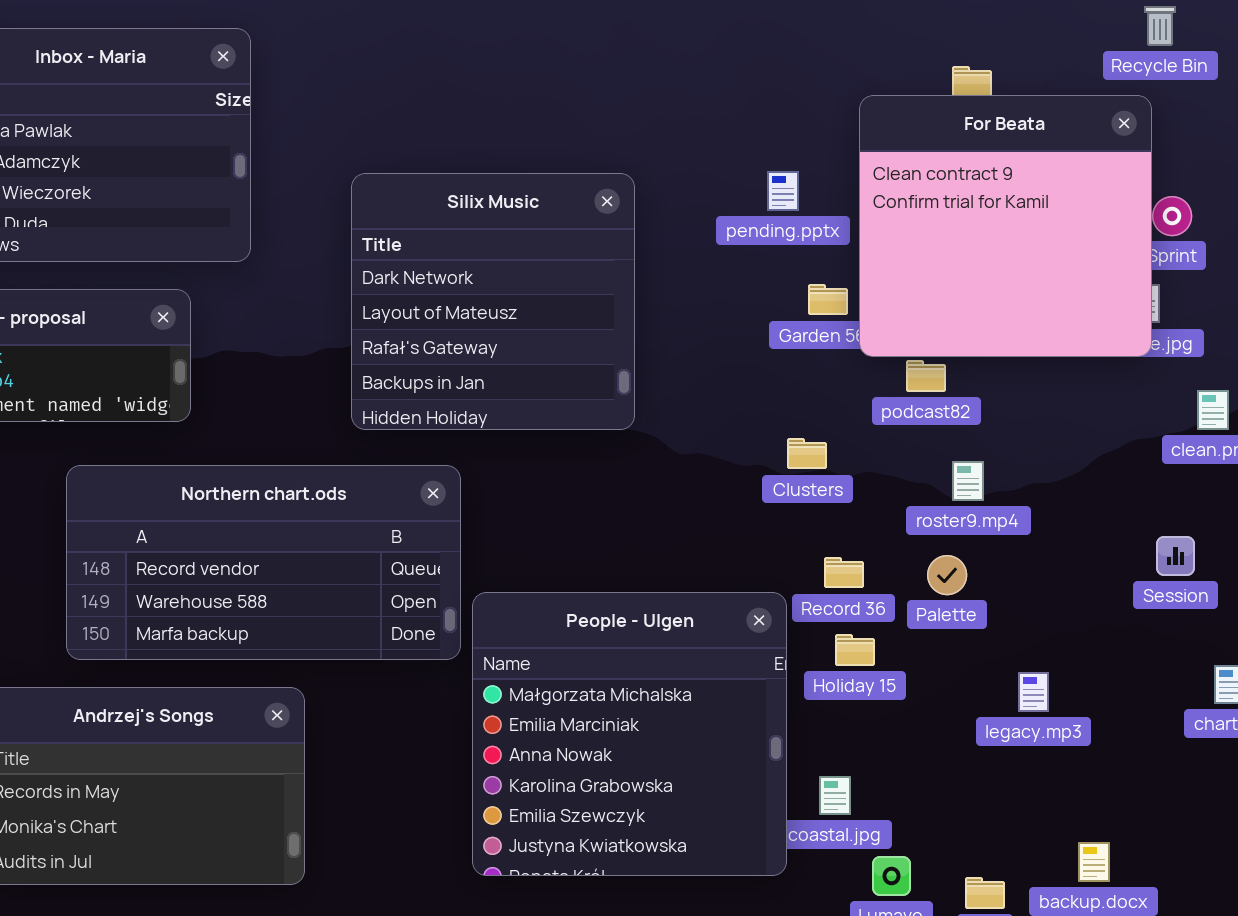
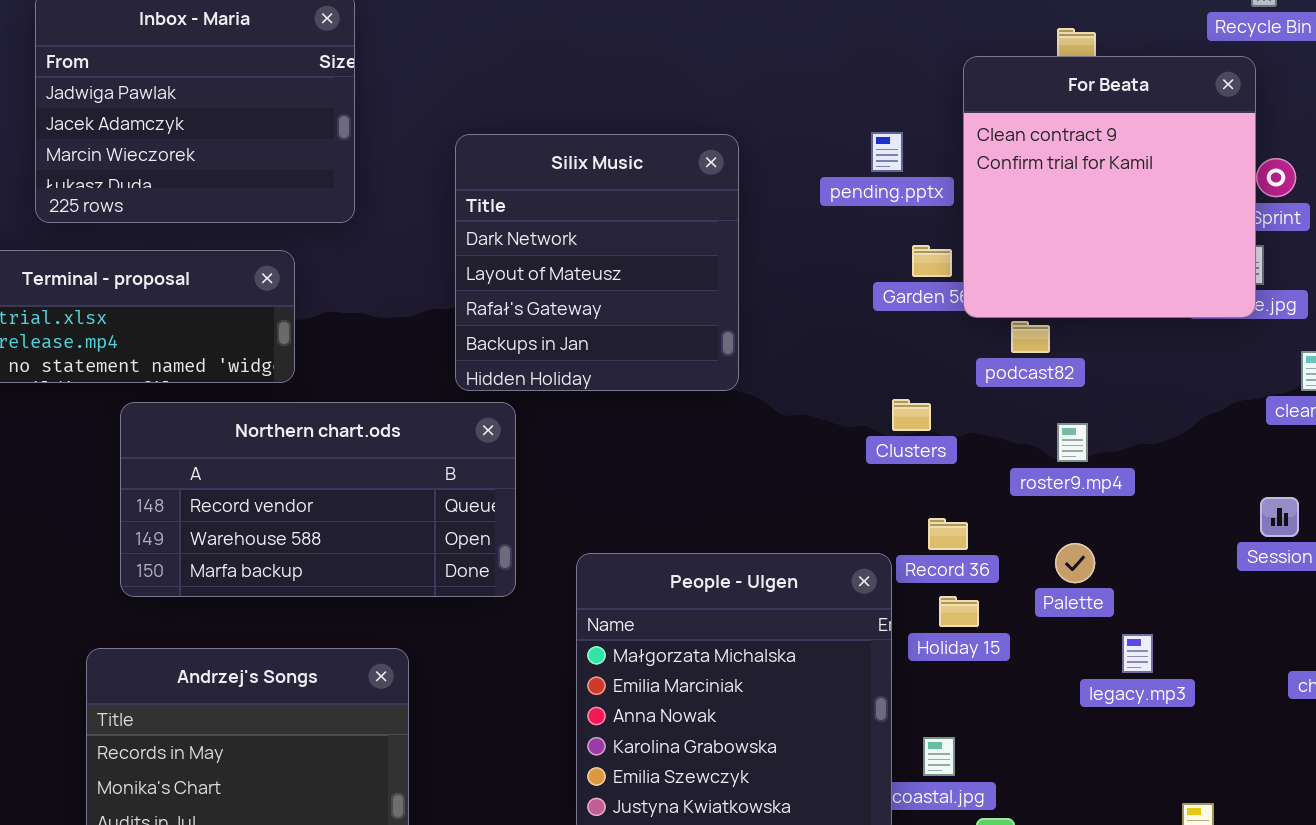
Northern chart.ods: [66,465,461,660] -> [120,402,516,597], moved
Palette: [927,555,967,595] -> [1055,543,1095,583], moved

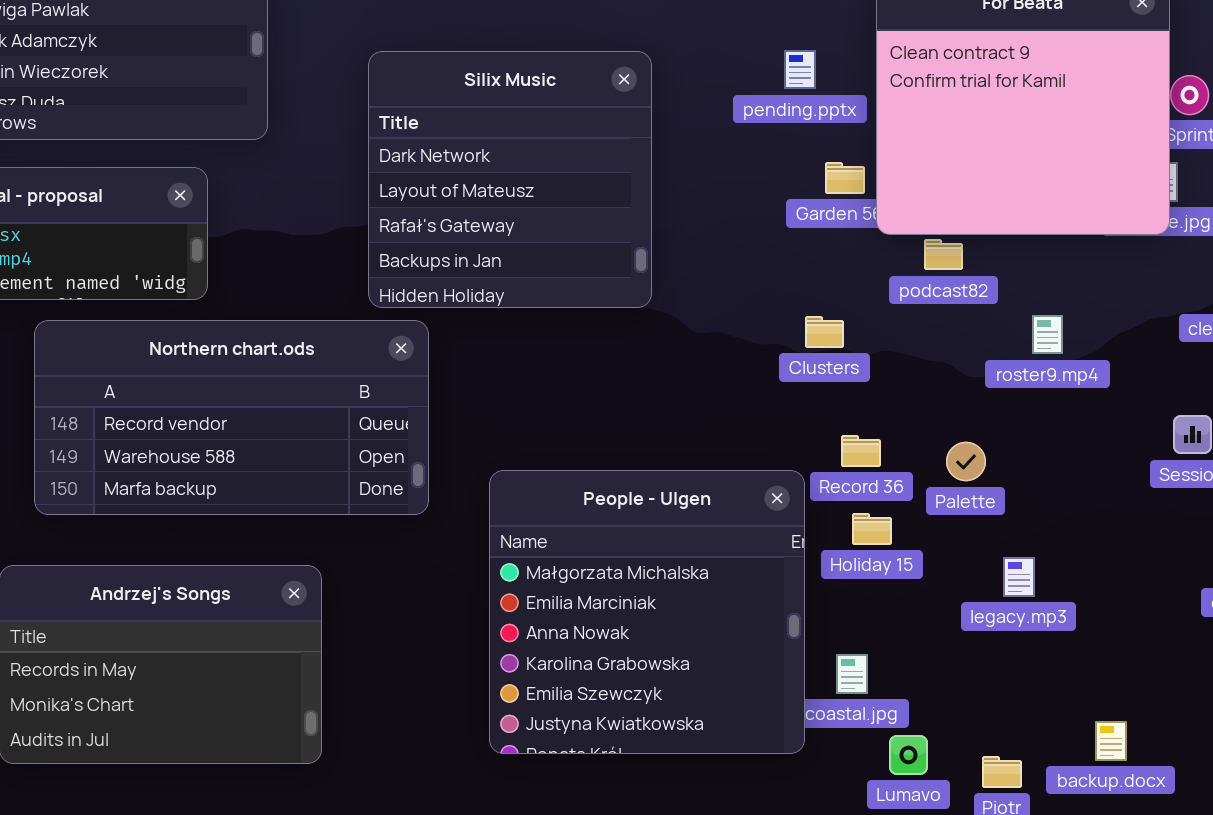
roster9.mp4: [1057,423,1088,462] -> [1032,315,1063,354], moved
Palette: [1055,543,1095,583] -> [946,442,986,481], moved
legacy.mp3: [1122,634,1153,673] -> [1003,557,1035,597], moved

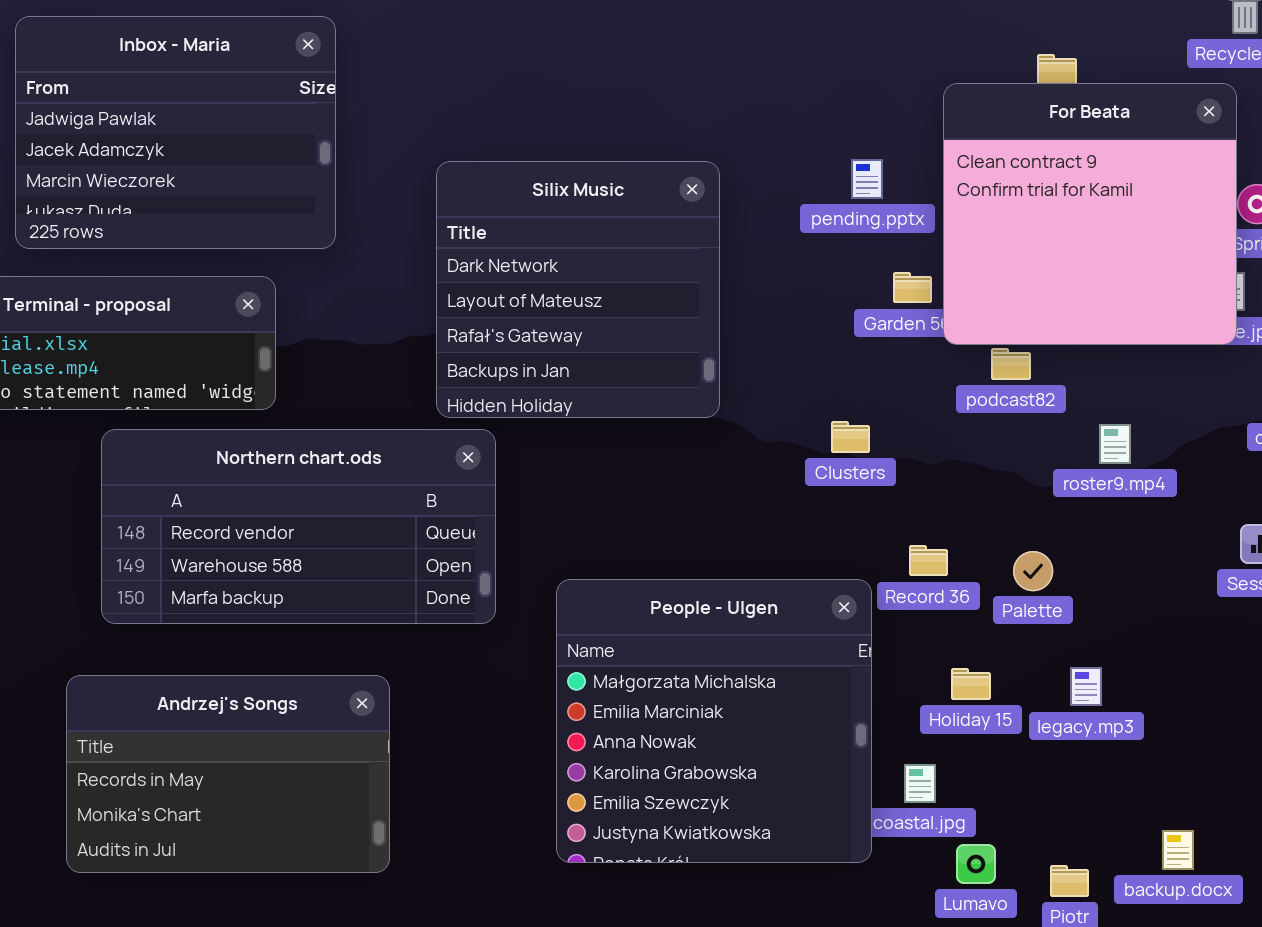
Clusters: [805,316,844,348] -> [831,421,870,453], moved
Holiday 15: [852,513,892,545] -> [951,668,991,700], moved

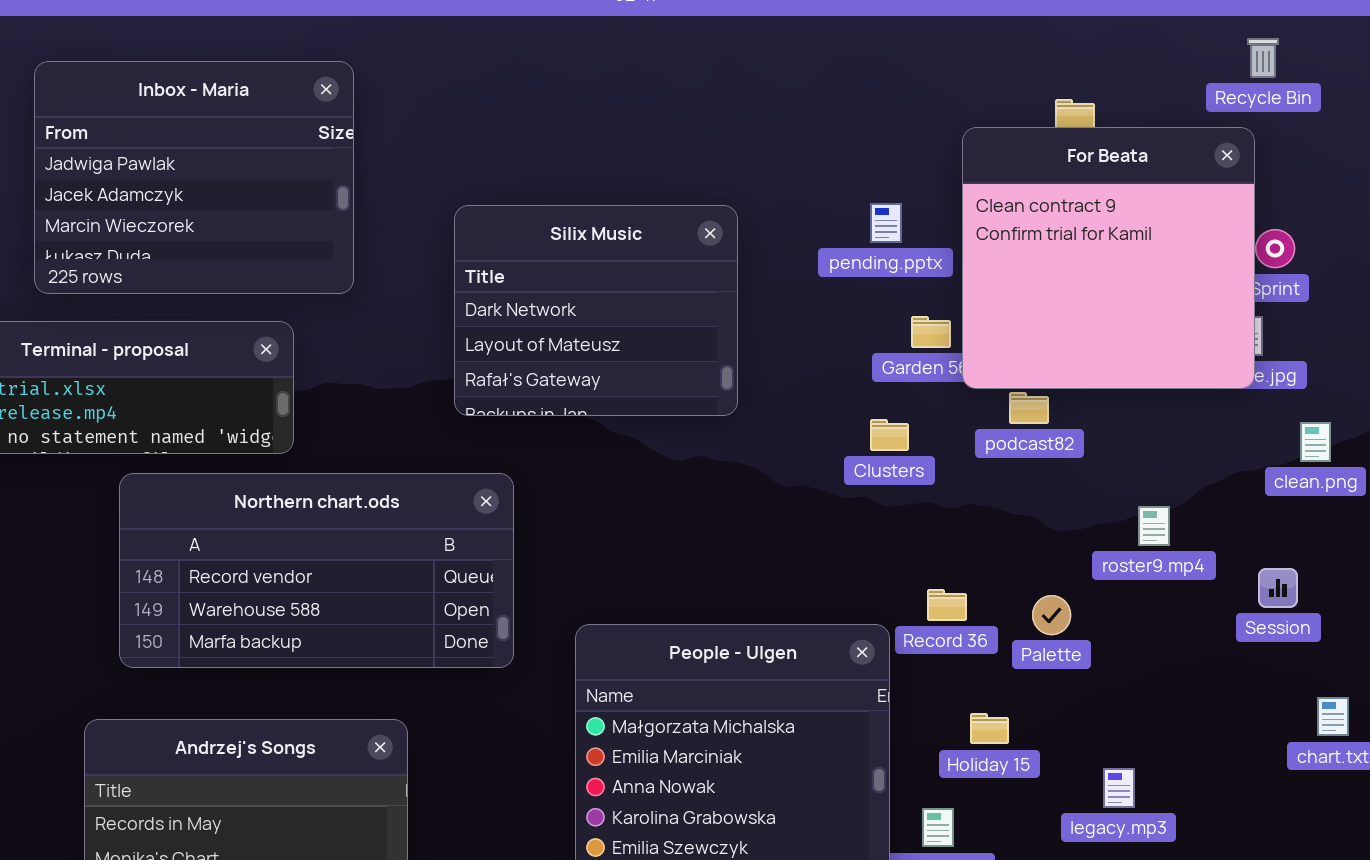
Silix Music: [436,161,720,418] -> [454,205,738,416], resized
Clusters: [831,421,870,453] -> [870,419,909,451], moved
roster9.mp4: [1099,424,1131,464] -> [1138,506,1170,546], moved
legacy.mp3: [1070,667,1102,706] -> [1103,768,1135,808], moved

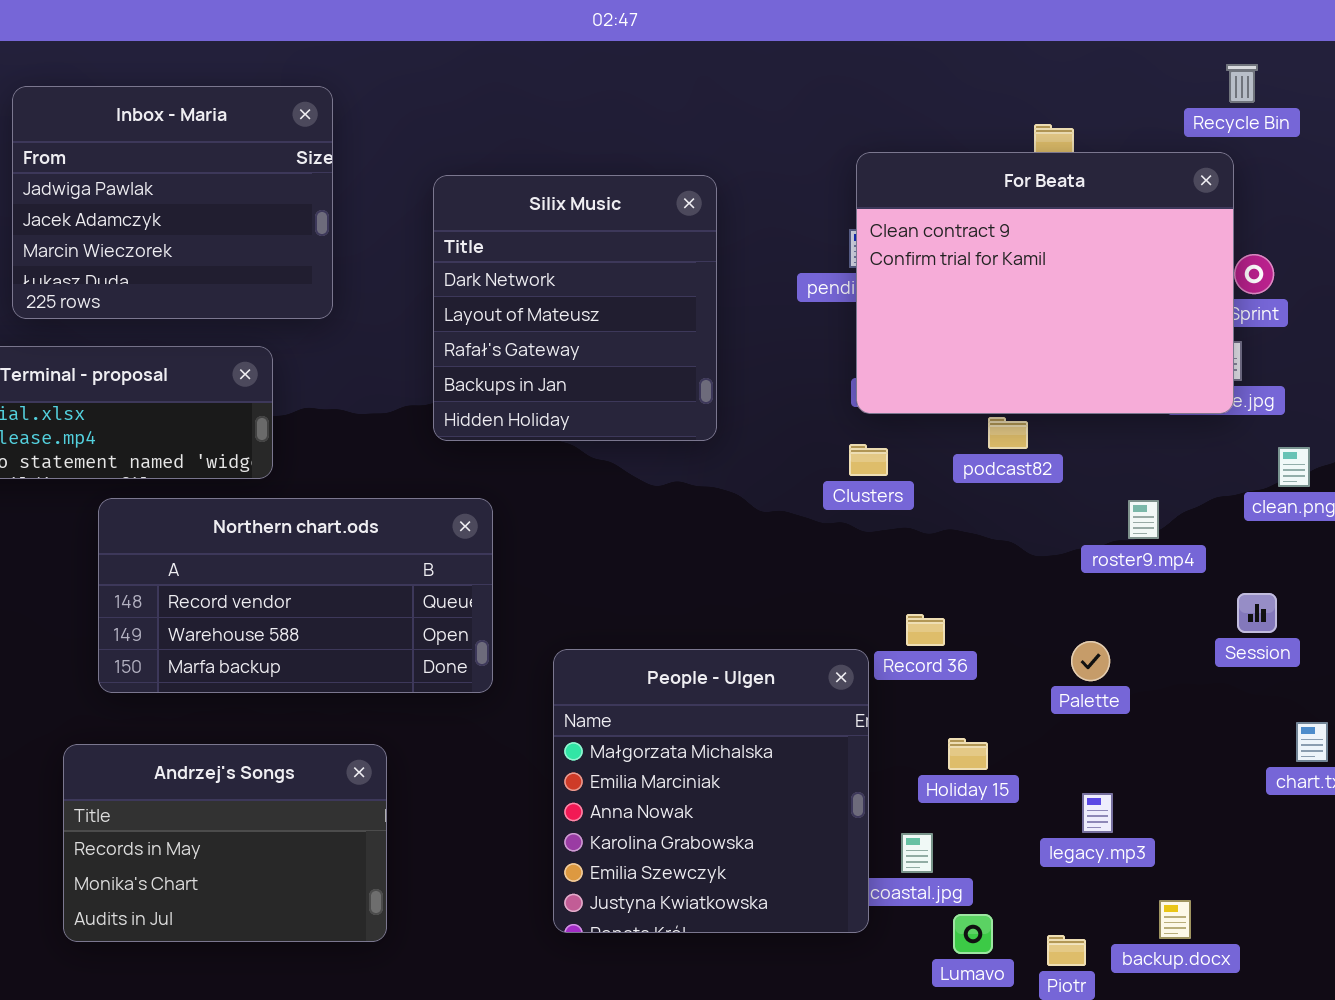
For Beata: [962,127,1255,389] -> [856,152,1234,414], resized
Silix Music: [454,205,738,416] -> [433,175,717,441], resized
roster9.mp4: [1138,506,1170,546] -> [1128,500,1159,539], moved
Palette: [1032,595,1071,635] -> [1071,641,1110,681], moved

